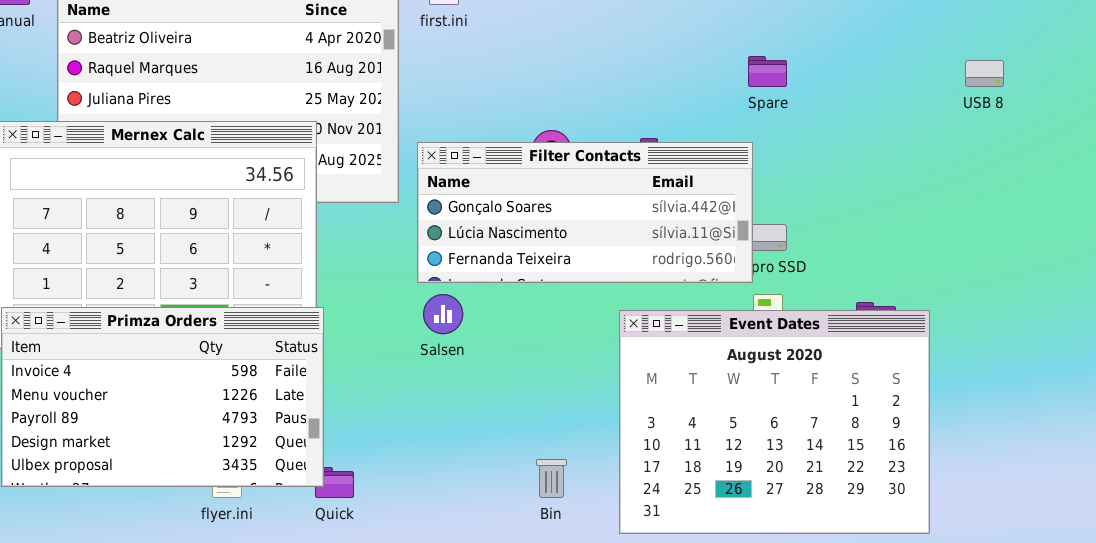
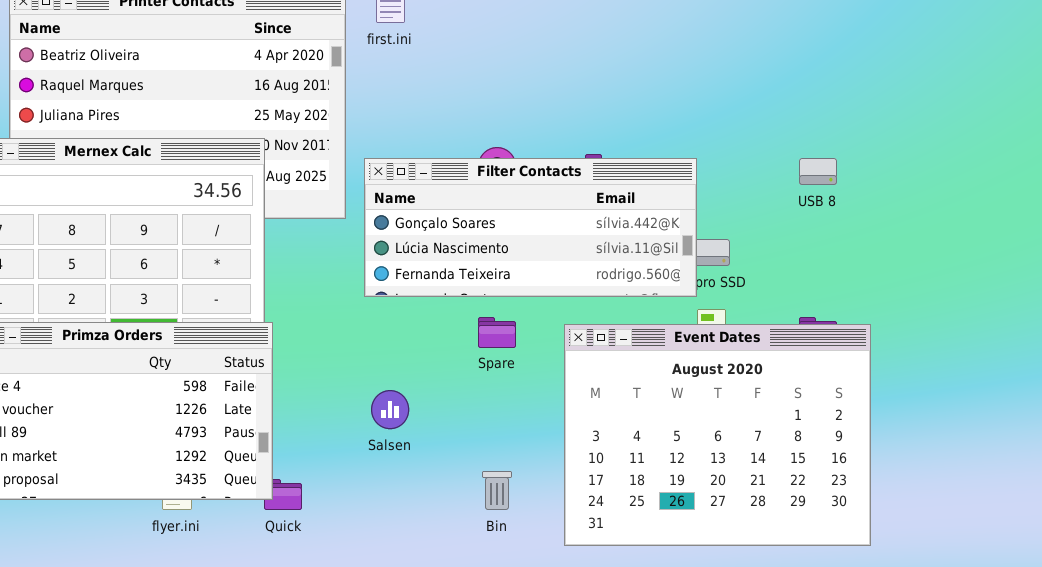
Spare: [748,56,787,87] -> [478,317,516,348], moved
USB 8: [965,60,1004,87] -> [799,158,837,185], moved
Salsen: [423,294,463,334] -> [371,390,409,429], moved

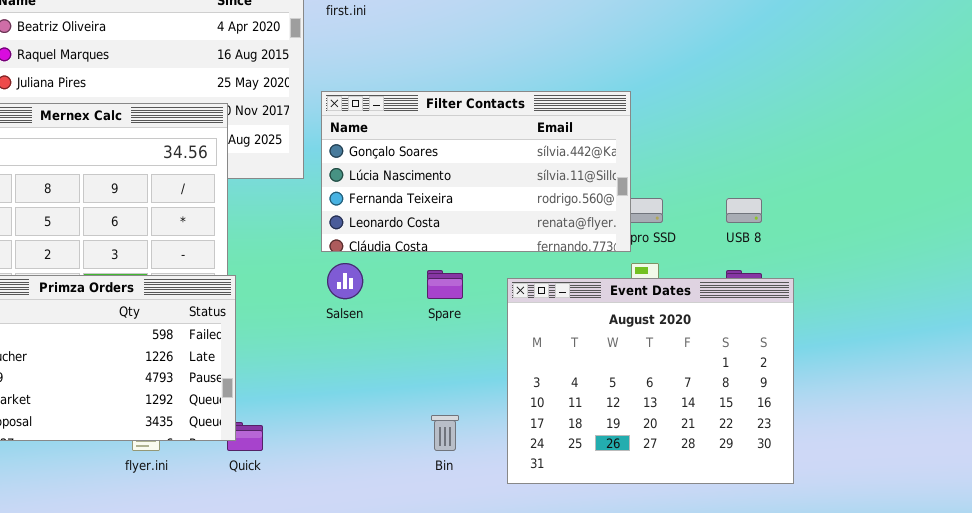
Filter Contacts: [364,158,697,297] -> [321,91,631,252], resized
USB 8: [799,158,837,185] -> [726,198,762,223], moved
Salsen: [371,390,409,429] -> [327,263,363,299], moved

